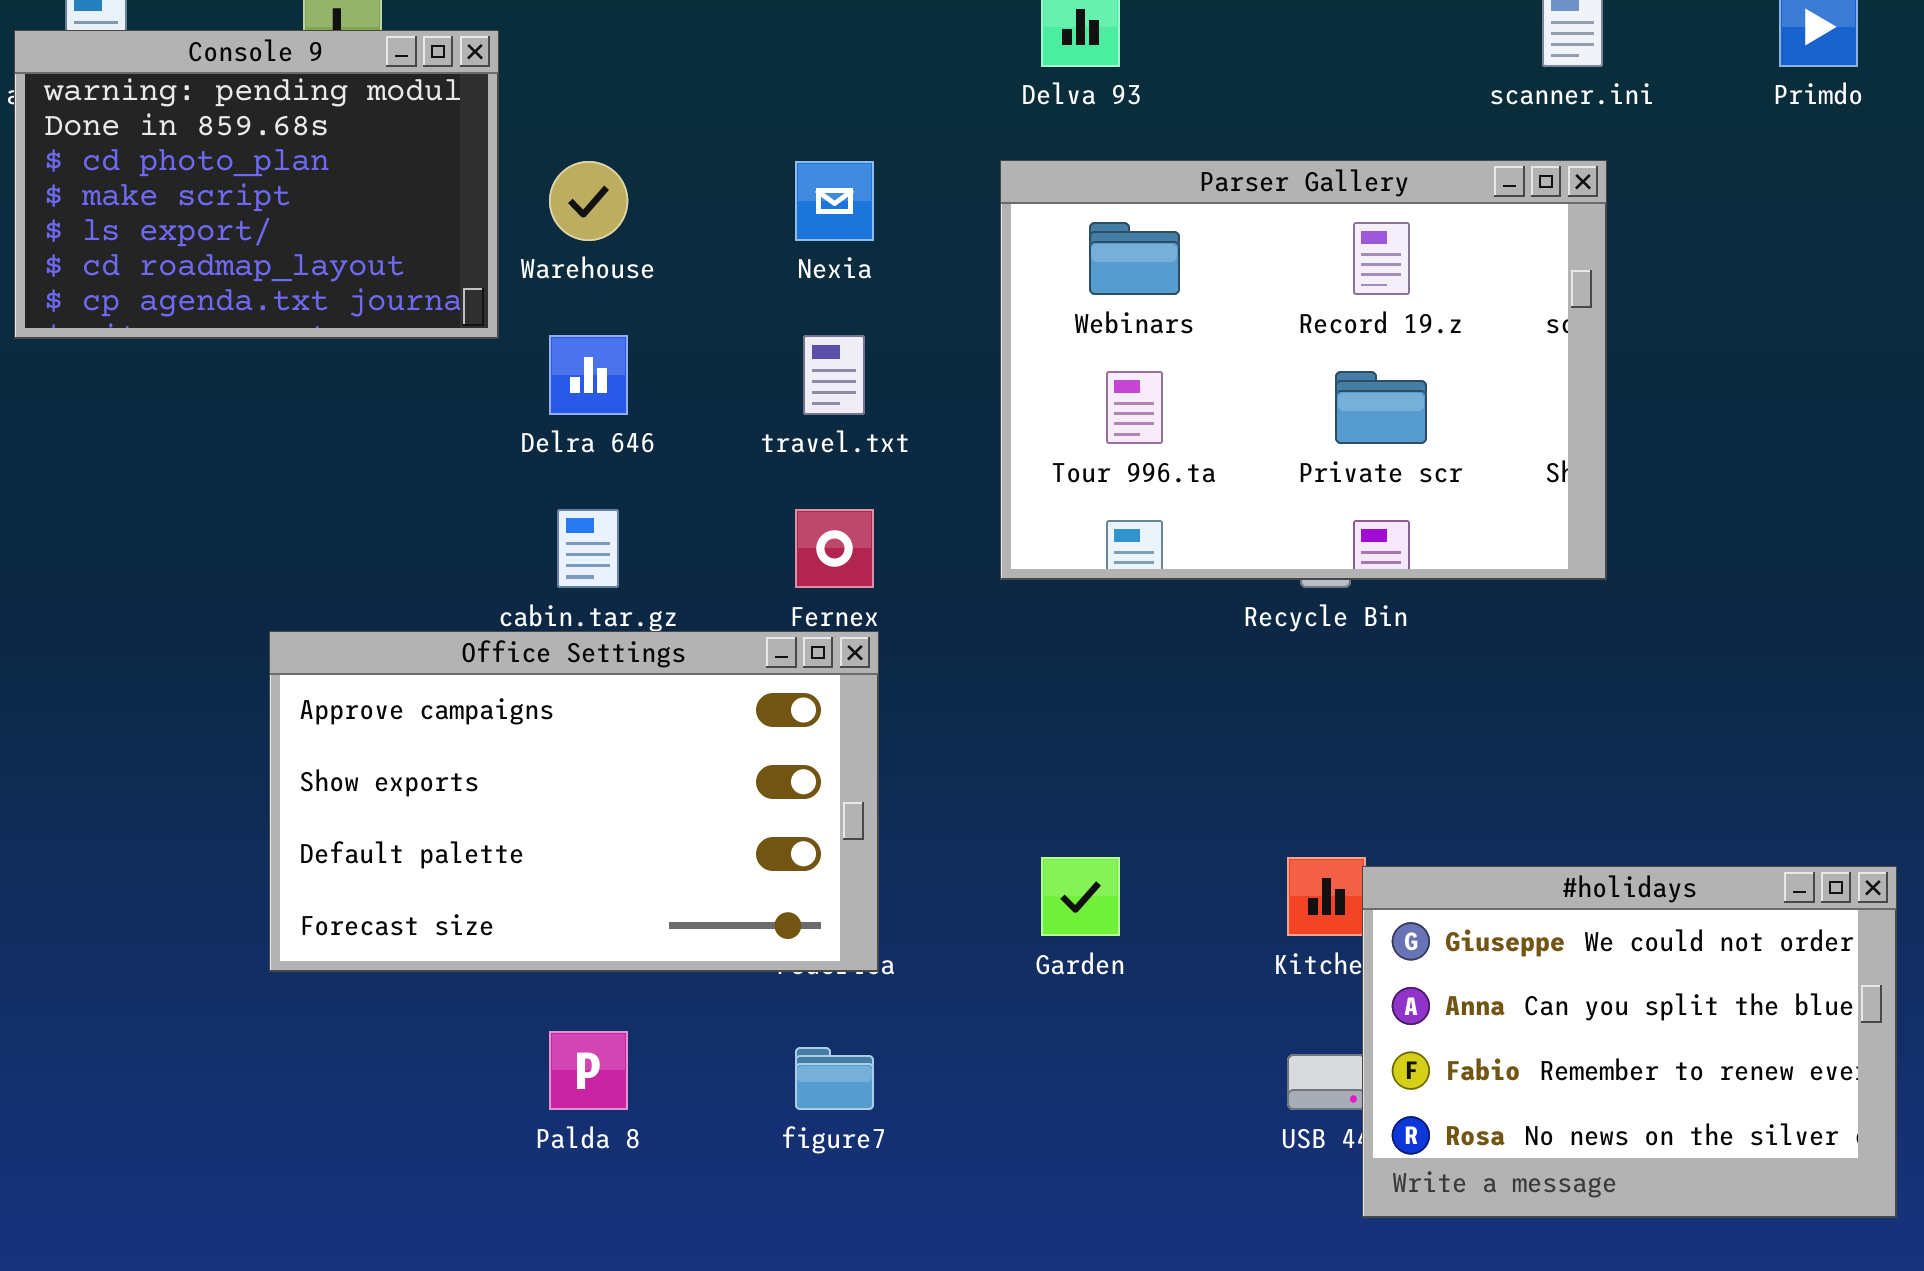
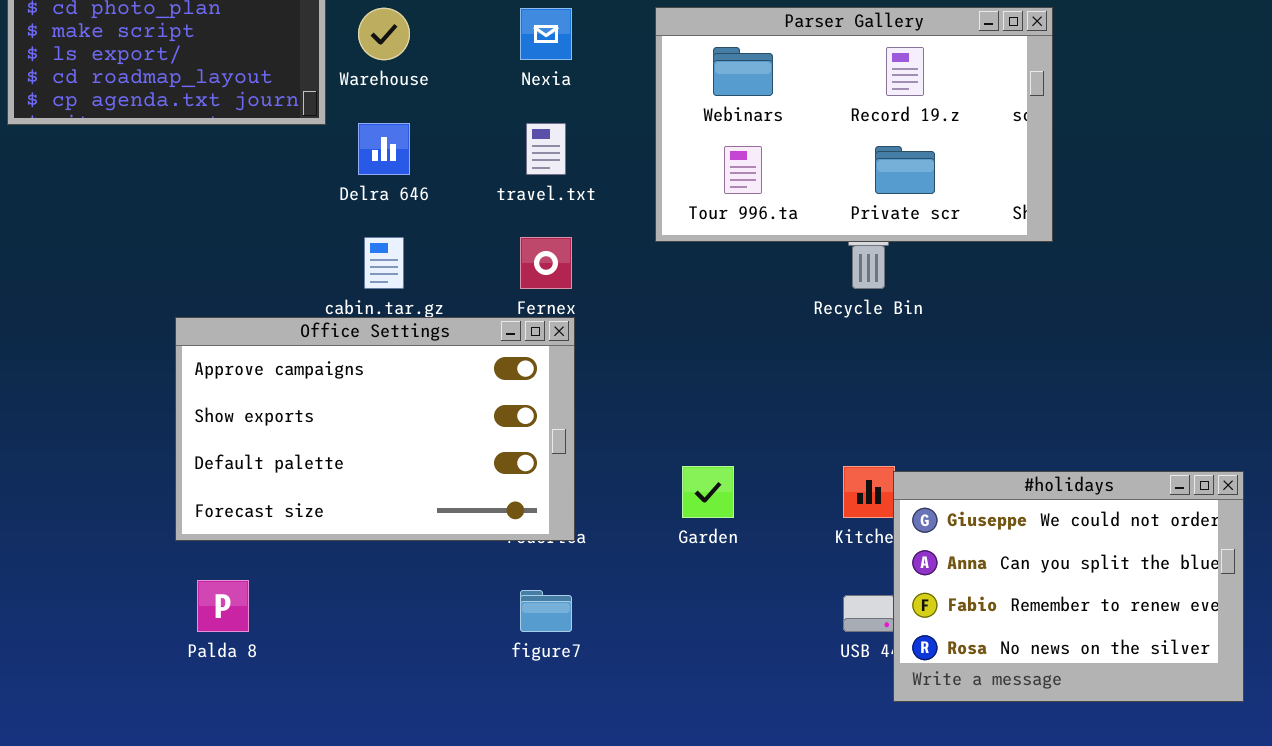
Parser Gallery: [1000,160,1607,580] -> [655,7,1053,242], resized
Palda 8: [549,1031,628,1110] -> [197,580,249,632], moved

